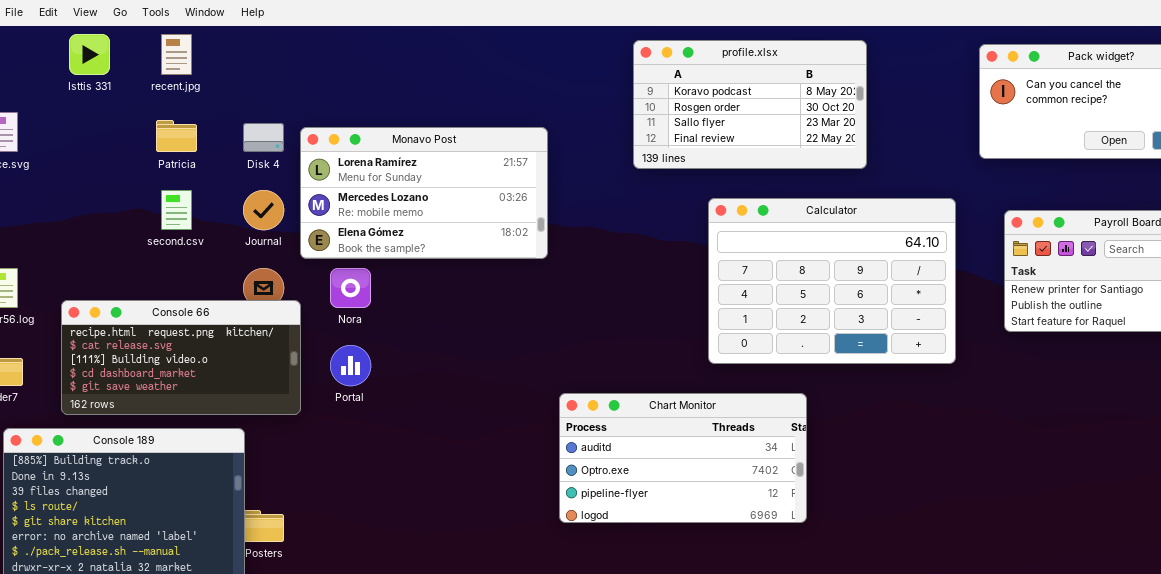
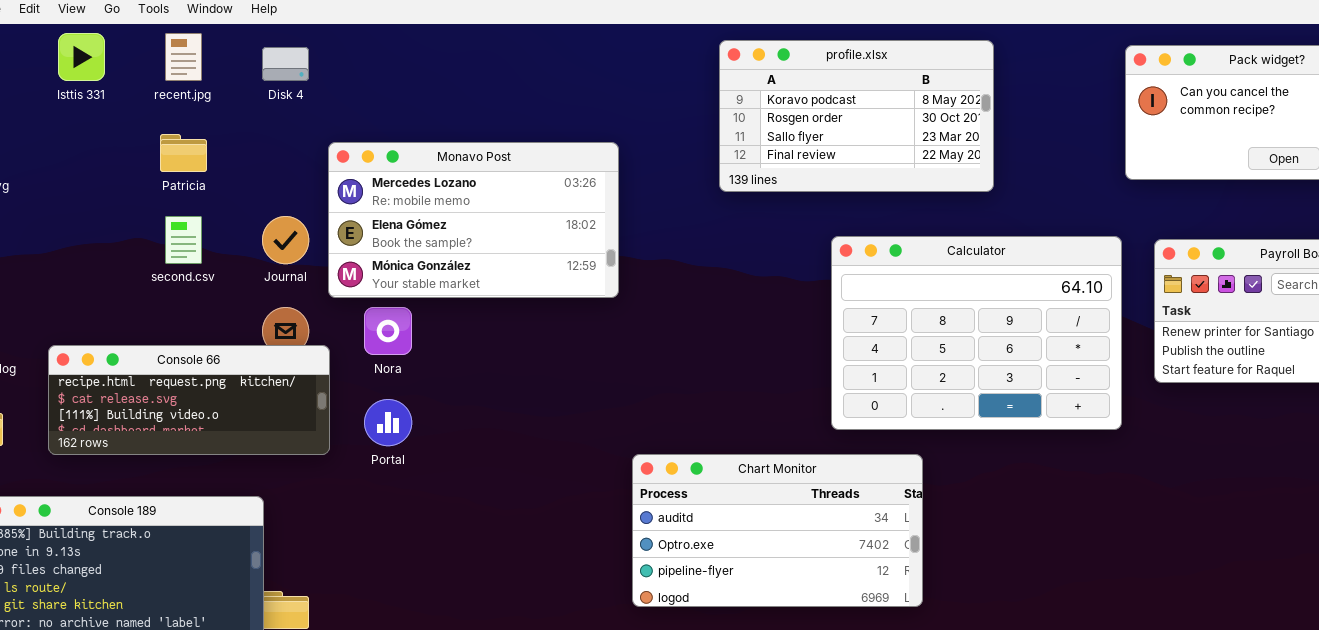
Disk 4: [243,123,284,152] -> [262,47,309,81], moved
Monavo Post: [300,127,548,259] -> [328,142,619,298], scrolled down 1 row
Calculator: [708,198,956,364] -> [831,236,1122,430], moved
Console 66: [61,300,301,415] -> [48,345,330,455], resized

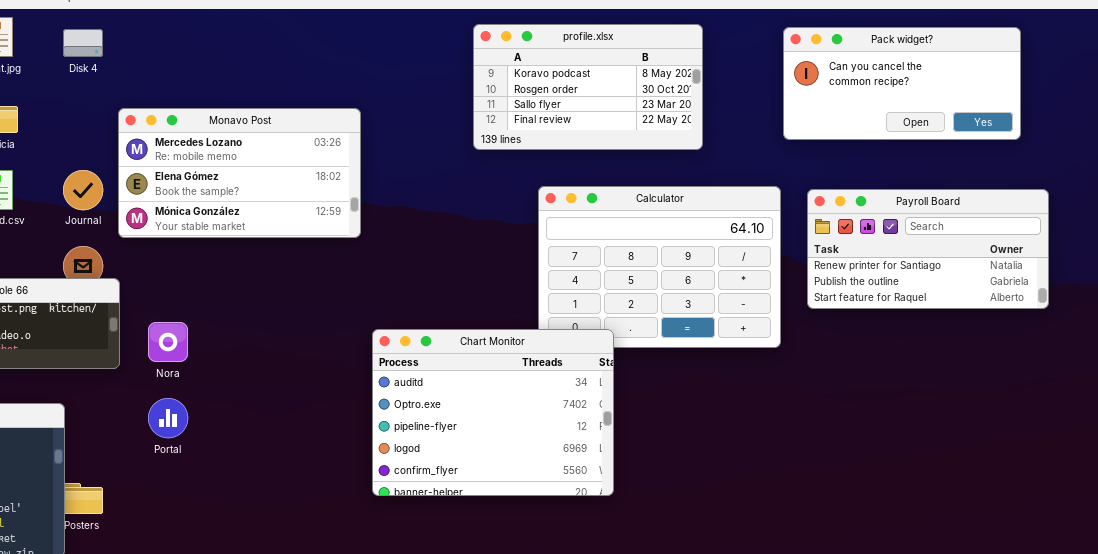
profile.xlsx: [719,40,994,192] -> [473,24,703,150], moved
Nora: [364,307,412,355] -> [148,322,188,362], moved
Portal: [364,399,412,446] -> [148,398,188,438], moved
Chart Monitor: [632,454,923,607] -> [372,329,614,496], resized

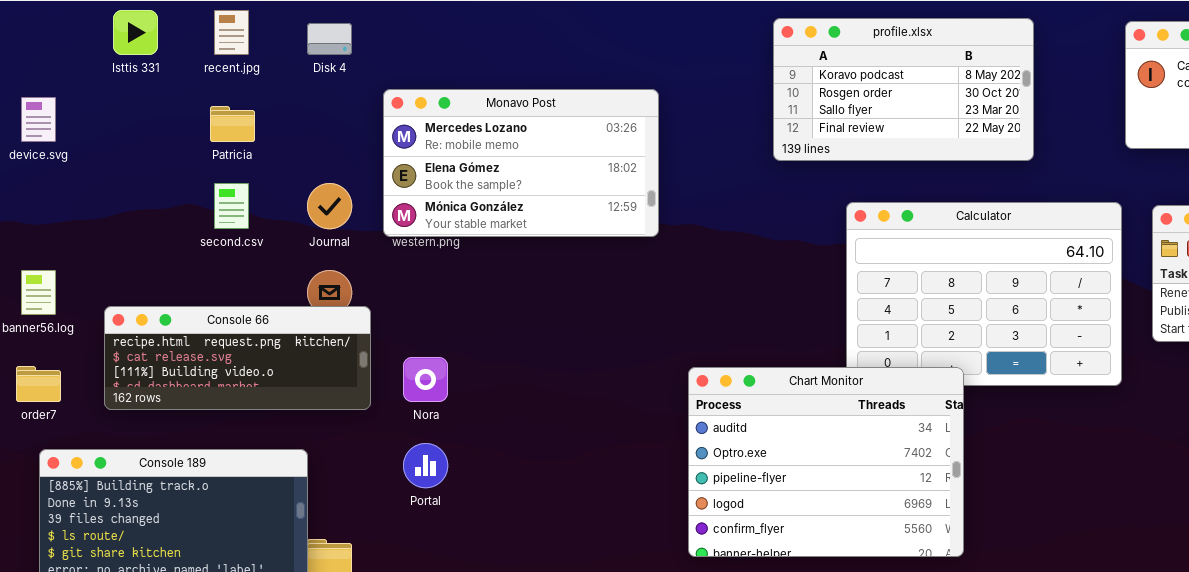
Monavo Post: [118,108,361,238] -> [383,89,659,237], moved
Chart Monitor: [372,329,614,496] -> [688,367,964,557], moved

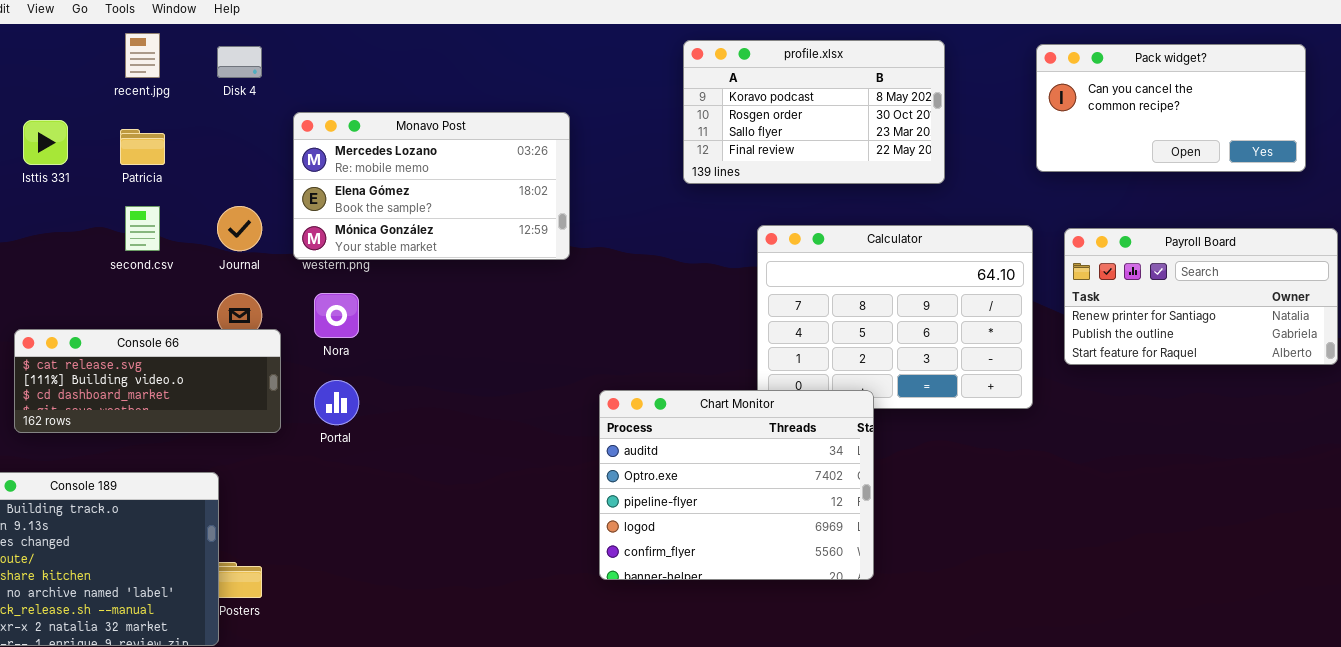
Isttis 331: [113,10,158,55] -> [23,120,68,165], moved
Console 66: [104,306,371,410] -> [14,329,281,433], scrolled down 1 row
Nora: [403,357,448,402] -> [314,293,359,338], moved
Portal: [403,443,448,488] -> [314,380,359,425], moved

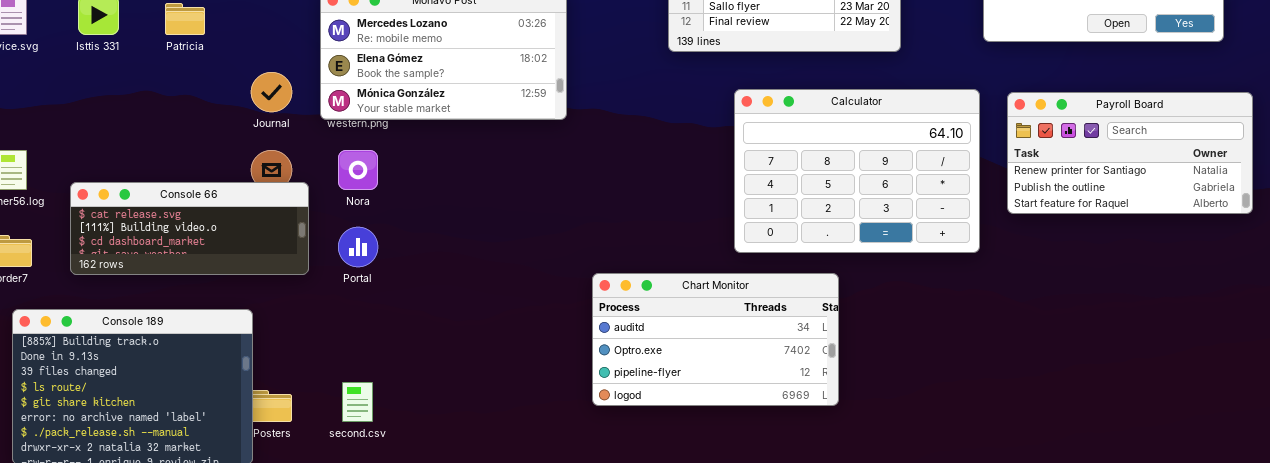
second.csv: [125,206,160,251] -> [342,382,373,422], moved
Chart Monitor: [599,390,874,580] -> [592,273,839,406], resized

